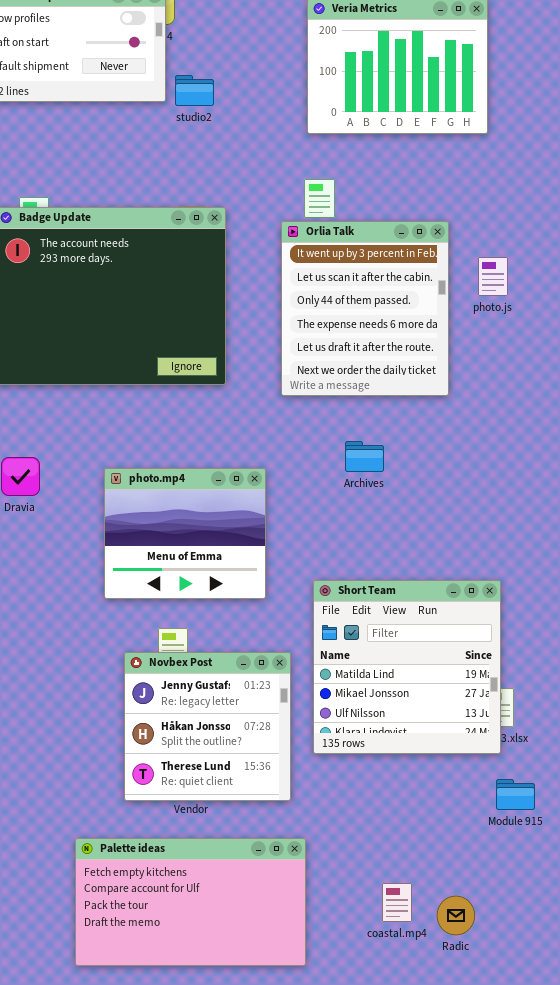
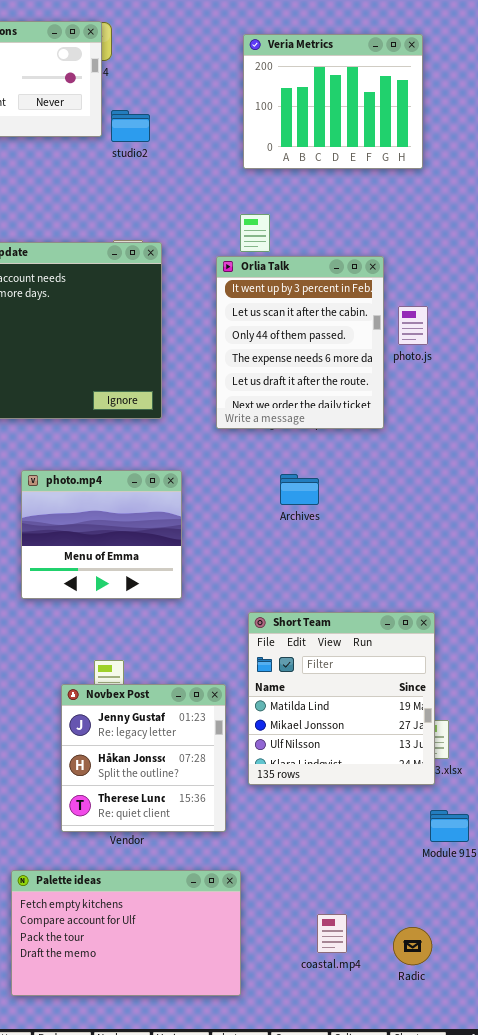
photo.js: [478,257,508,296] -> [398,306,428,345], moved
photo.mp4: [104,468,266,599] -> [21,470,182,599], moved
Radic: [437,896,475,935] -> [393,927,432,965], moved

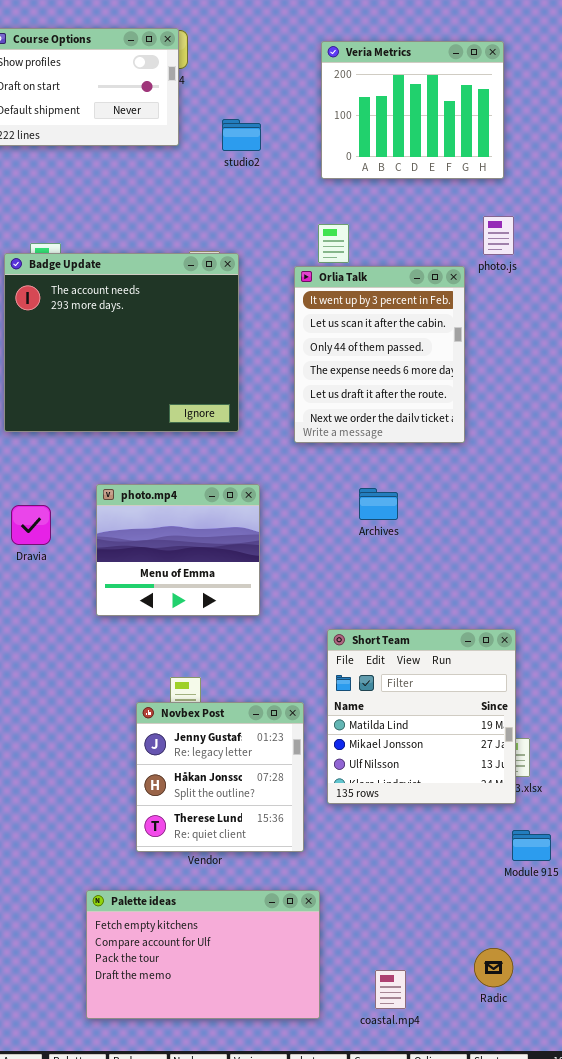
studio2: [111,110,150,142] -> [222,119,261,151], moved
photo.js: [398,306,428,345] -> [483,216,514,255], moved
coastal.mp4: [317,914,347,953] -> [375,970,406,1009], moved

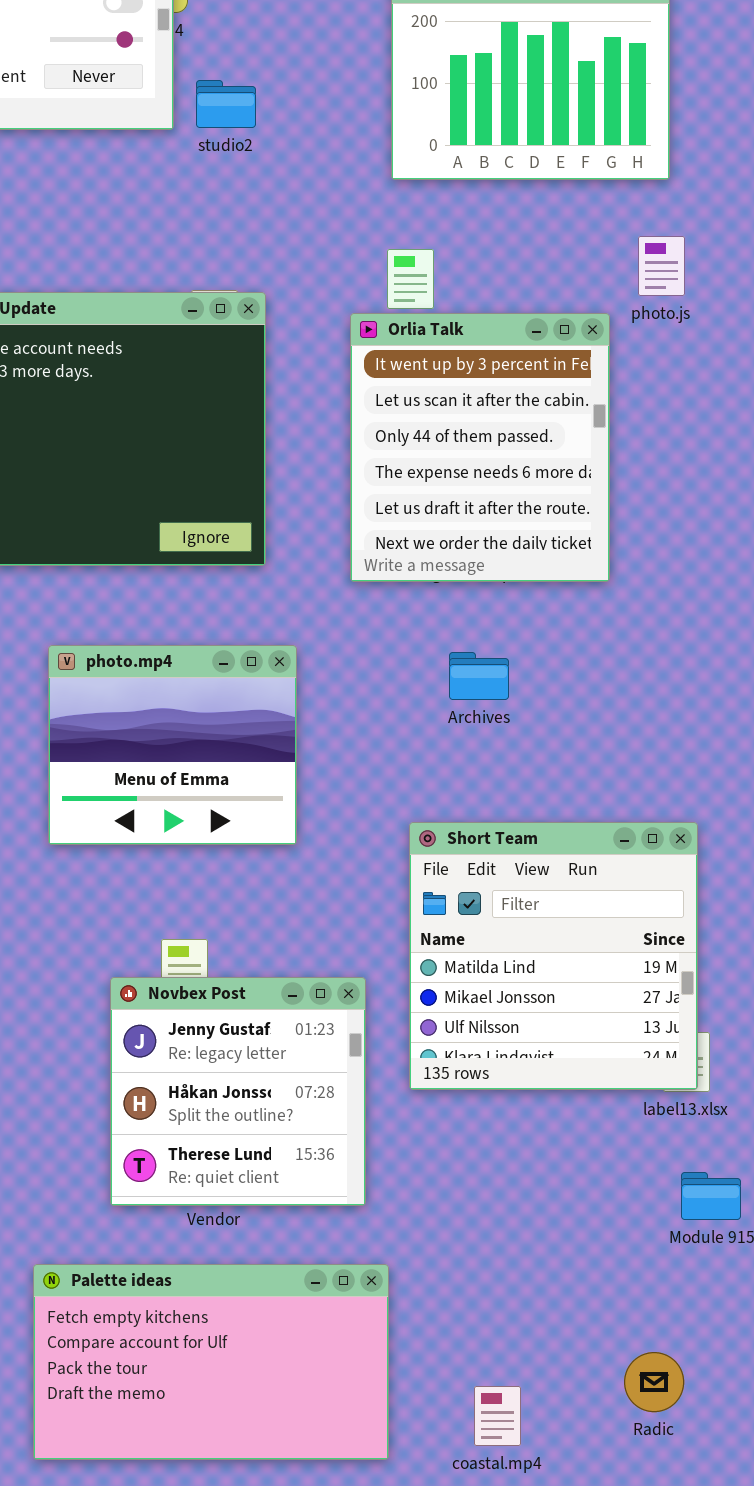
studio2: [222,119,261,151] -> [196,80,256,128], moved
Short Team: [327,629,516,804] -> [409,822,698,1090], moved

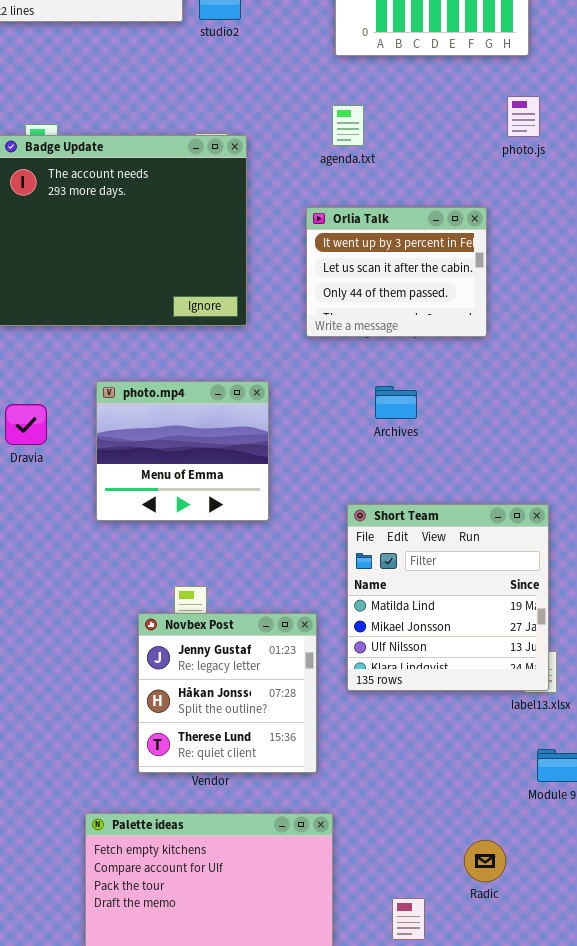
Orlia Talk: [350,313,610,582] -> [306,207,487,337], resized
Radic: [624,1352,684,1412] -> [464,840,506,882], moved

